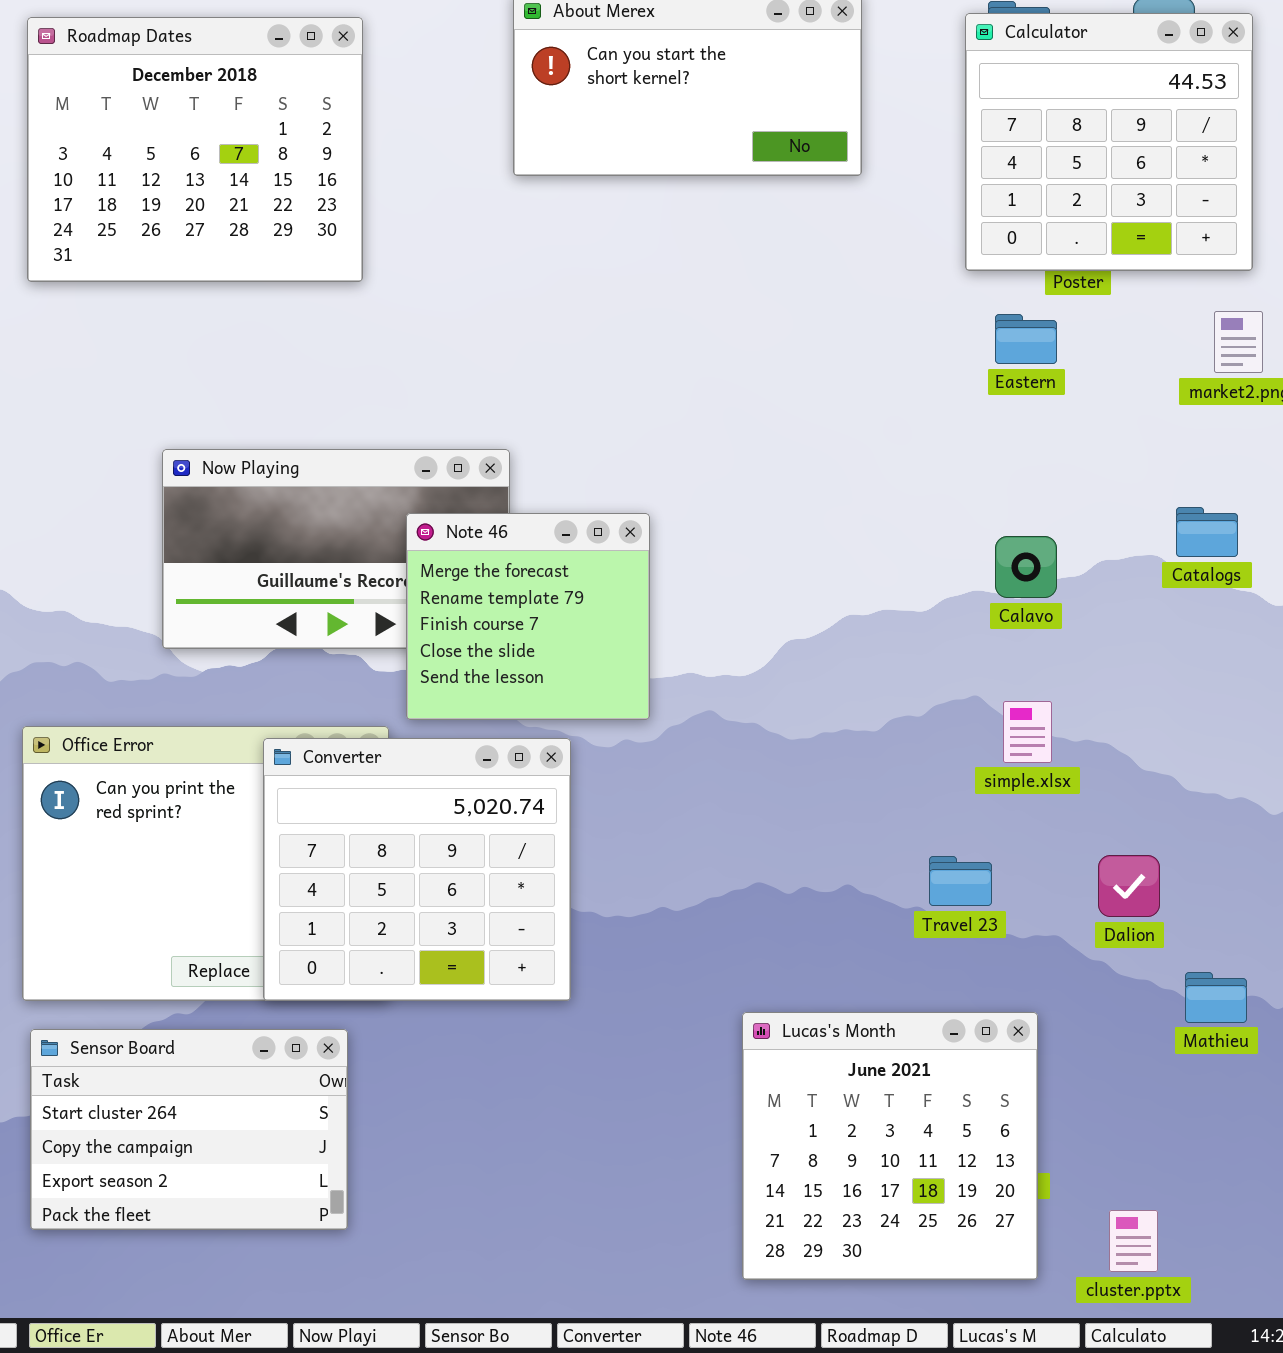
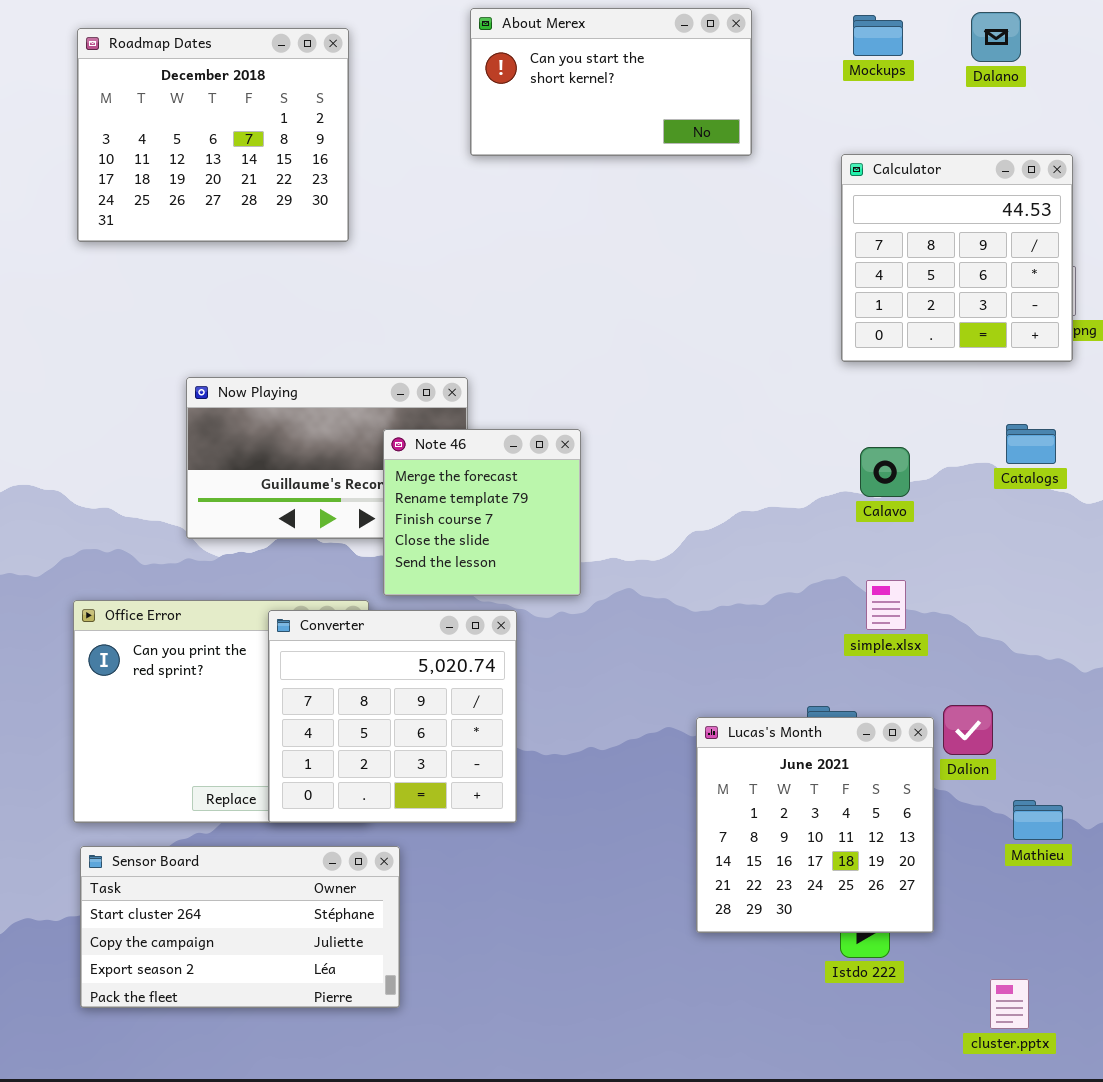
Calculator: [965,13,1253,271] -> [841,154,1073,362], moved
Lucas's Month: [742,1012,1038,1280] -> [696,717,934,933], moved
Sensor Board: [30,1029,348,1230] -> [80,846,400,1008], resized
cluster.pptx: [1109,1210,1158,1272] -> [990,979,1029,1029], moved

